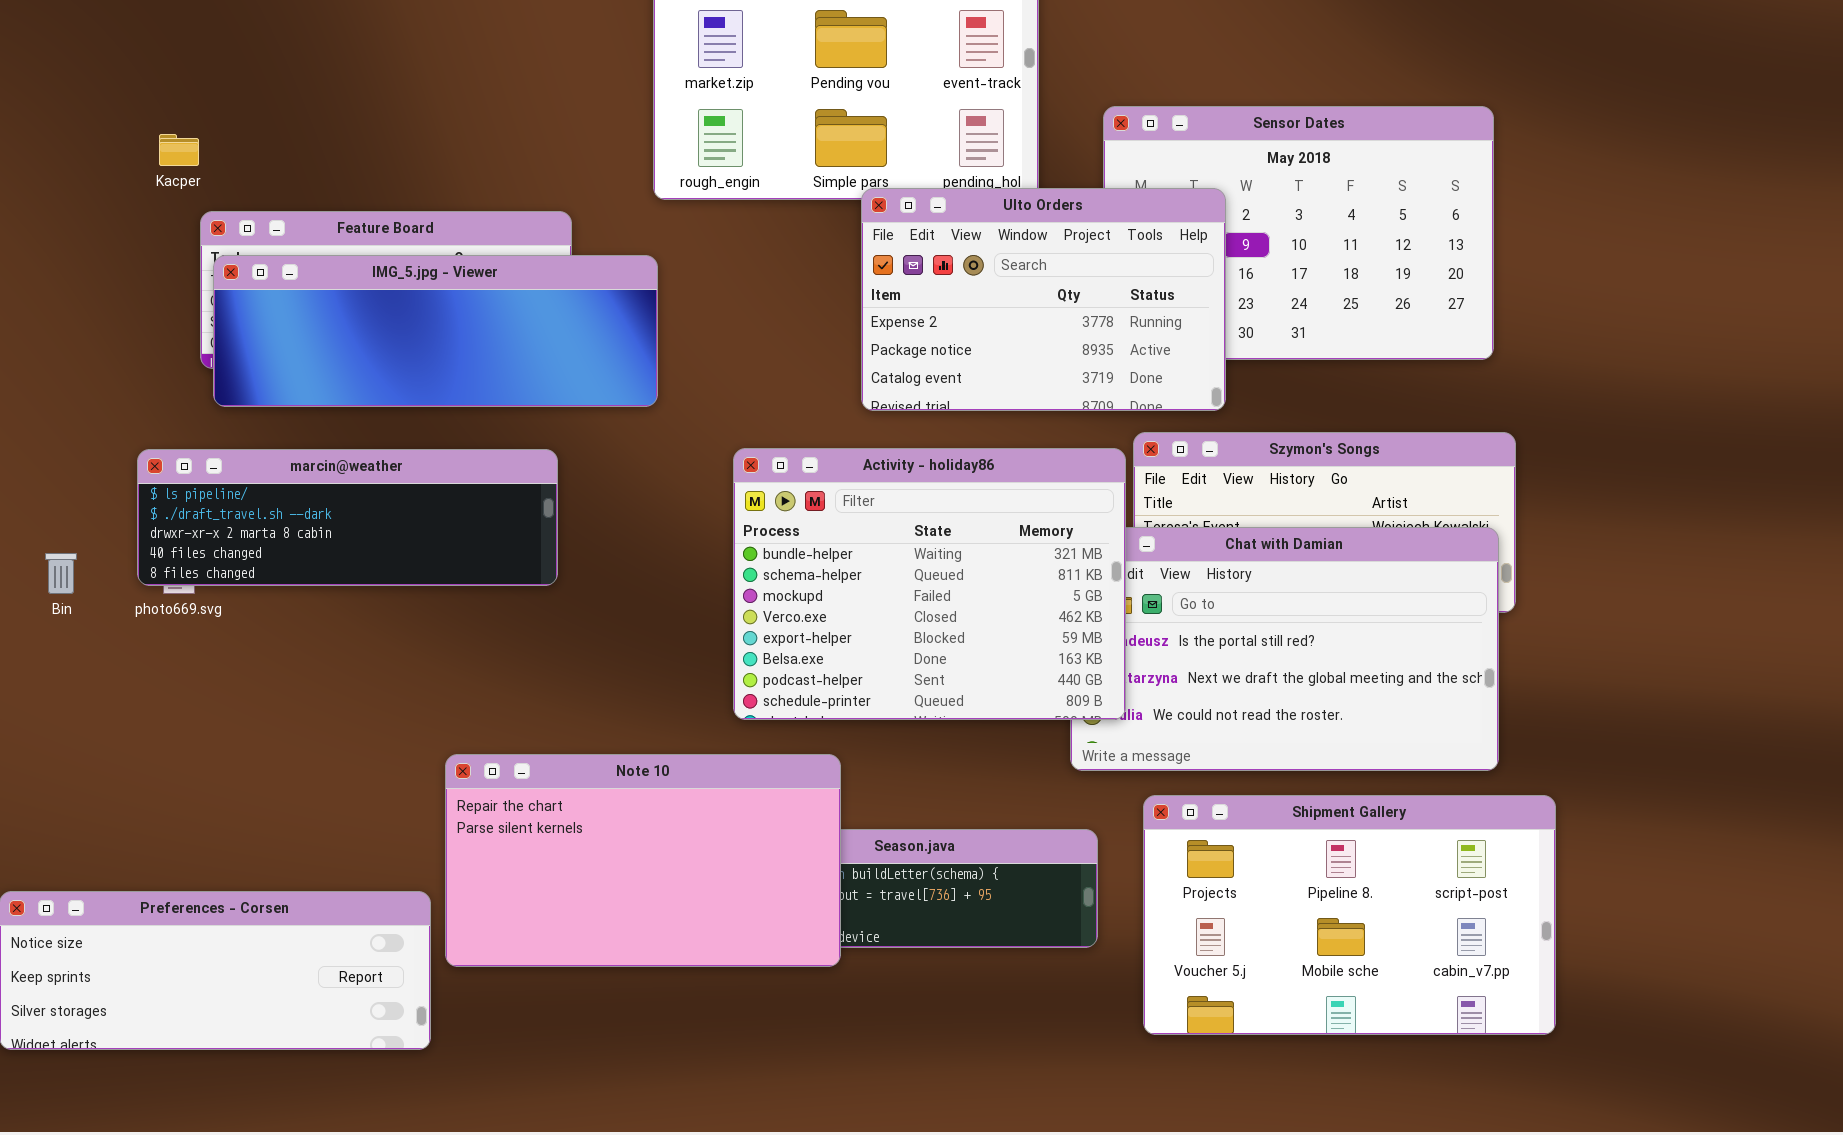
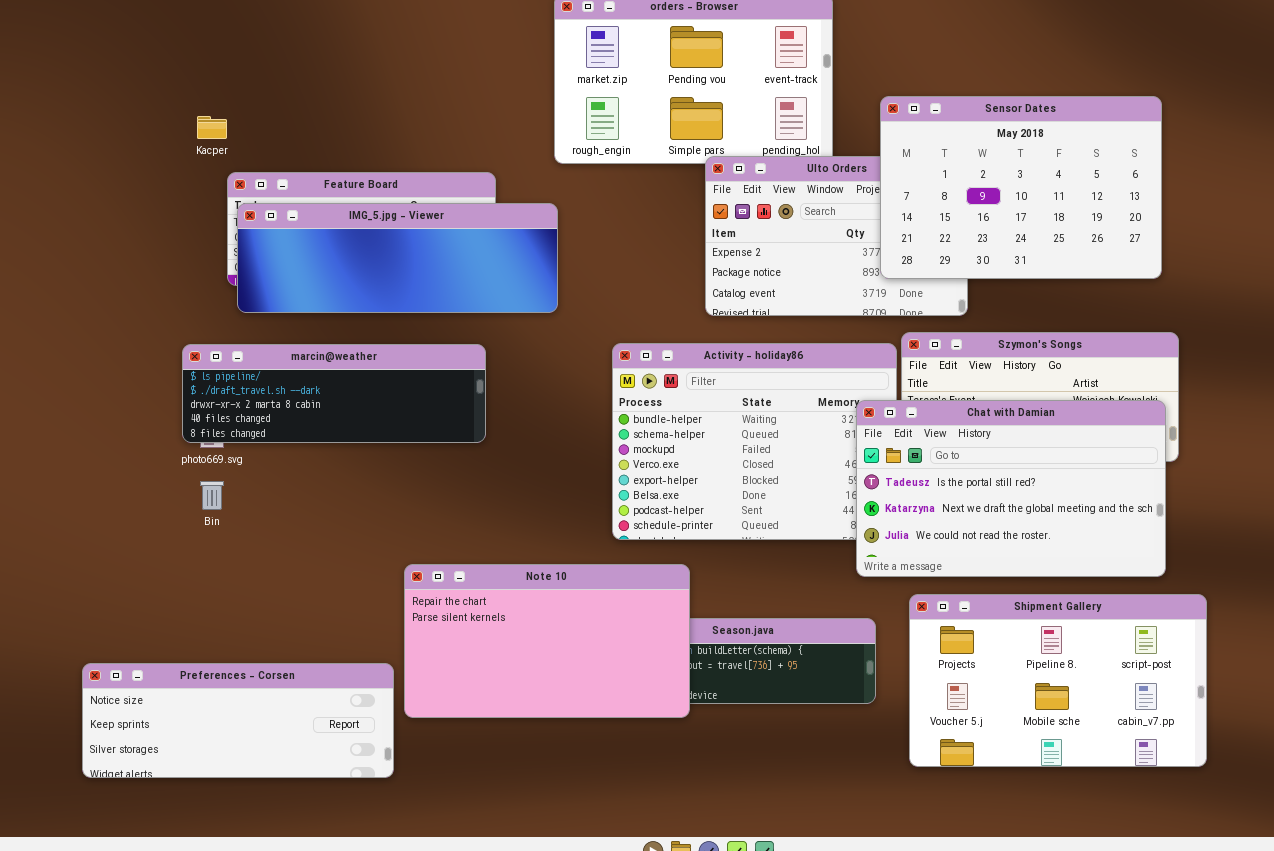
Sensor Dates: [1103,106,1494,360] -> [880,96,1162,279], raised
Chat with Damian: [1070,527,1499,771] -> [856,400,1166,577], raised
Bin: [45,553,77,594] -> [200,481,224,510], moved

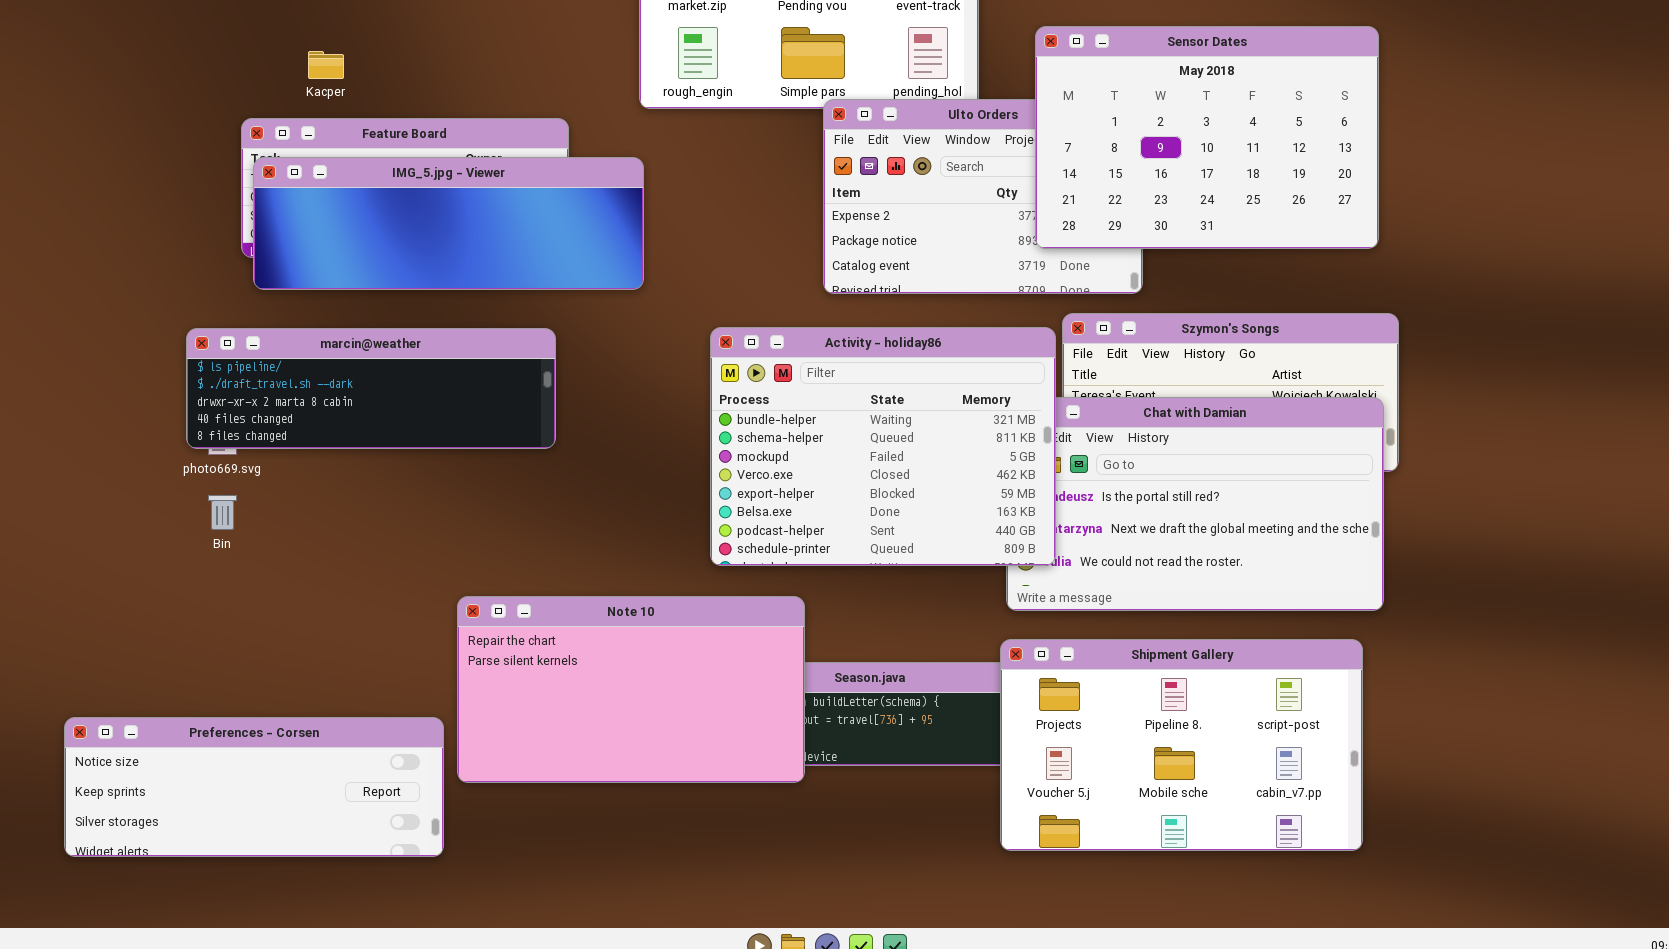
Kacper: [197,116,227,139] -> [308,51,344,79], moved
Activity - holiday86: [612,343,897,540] -> [710,327,1056,566], raised
Shipment Gallery: [909,594,1207,767] -> [1000,639,1363,851], moved

